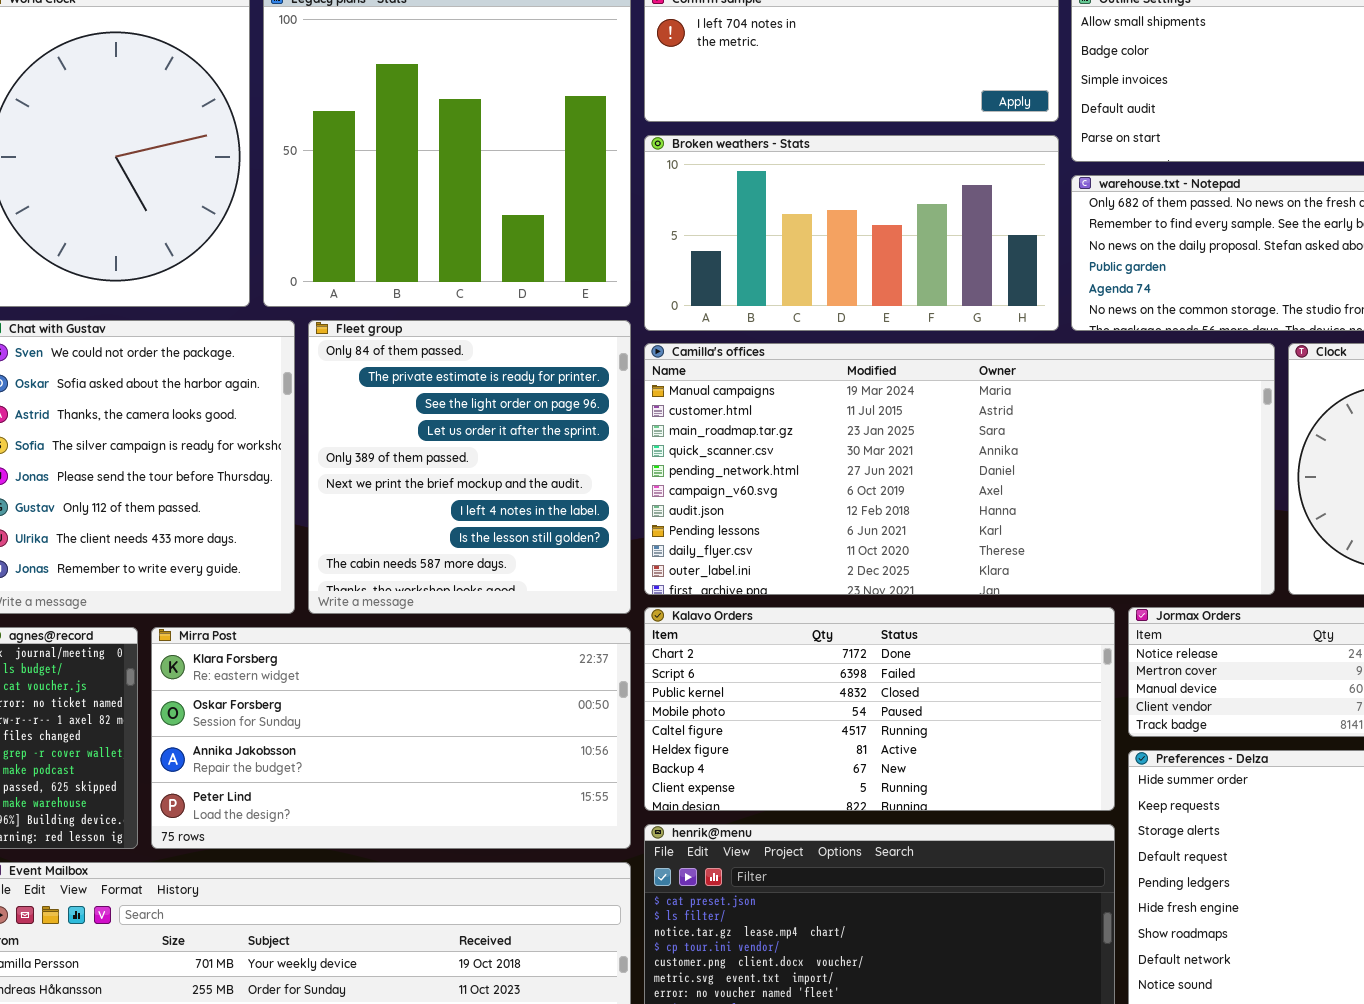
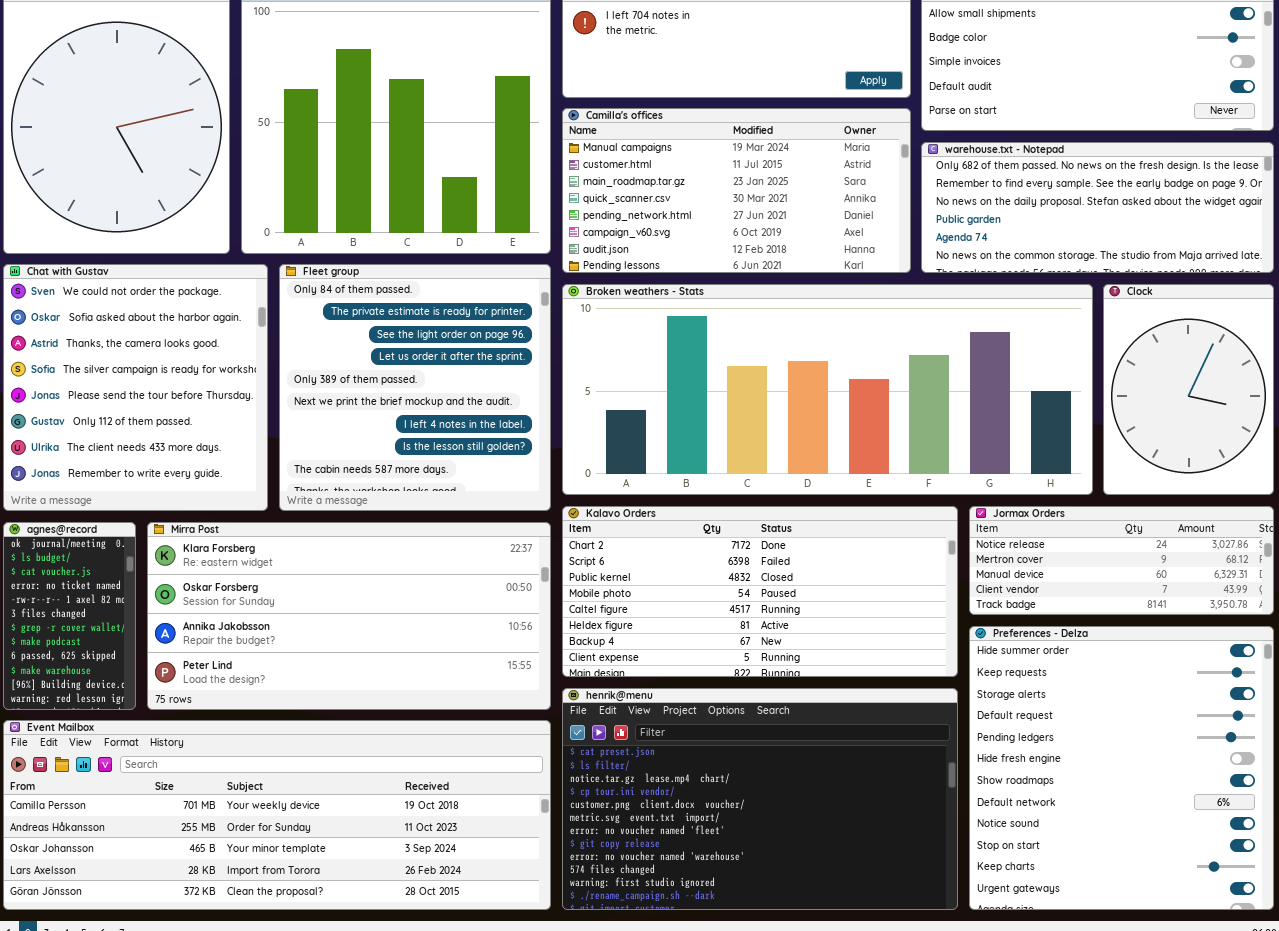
Broken weathers - Stats: [644,135,1059,331] -> [562,284,1093,495], moved, resized
Camilla's offices: [644,343,1275,595] -> [562,108,911,273], moved, resized

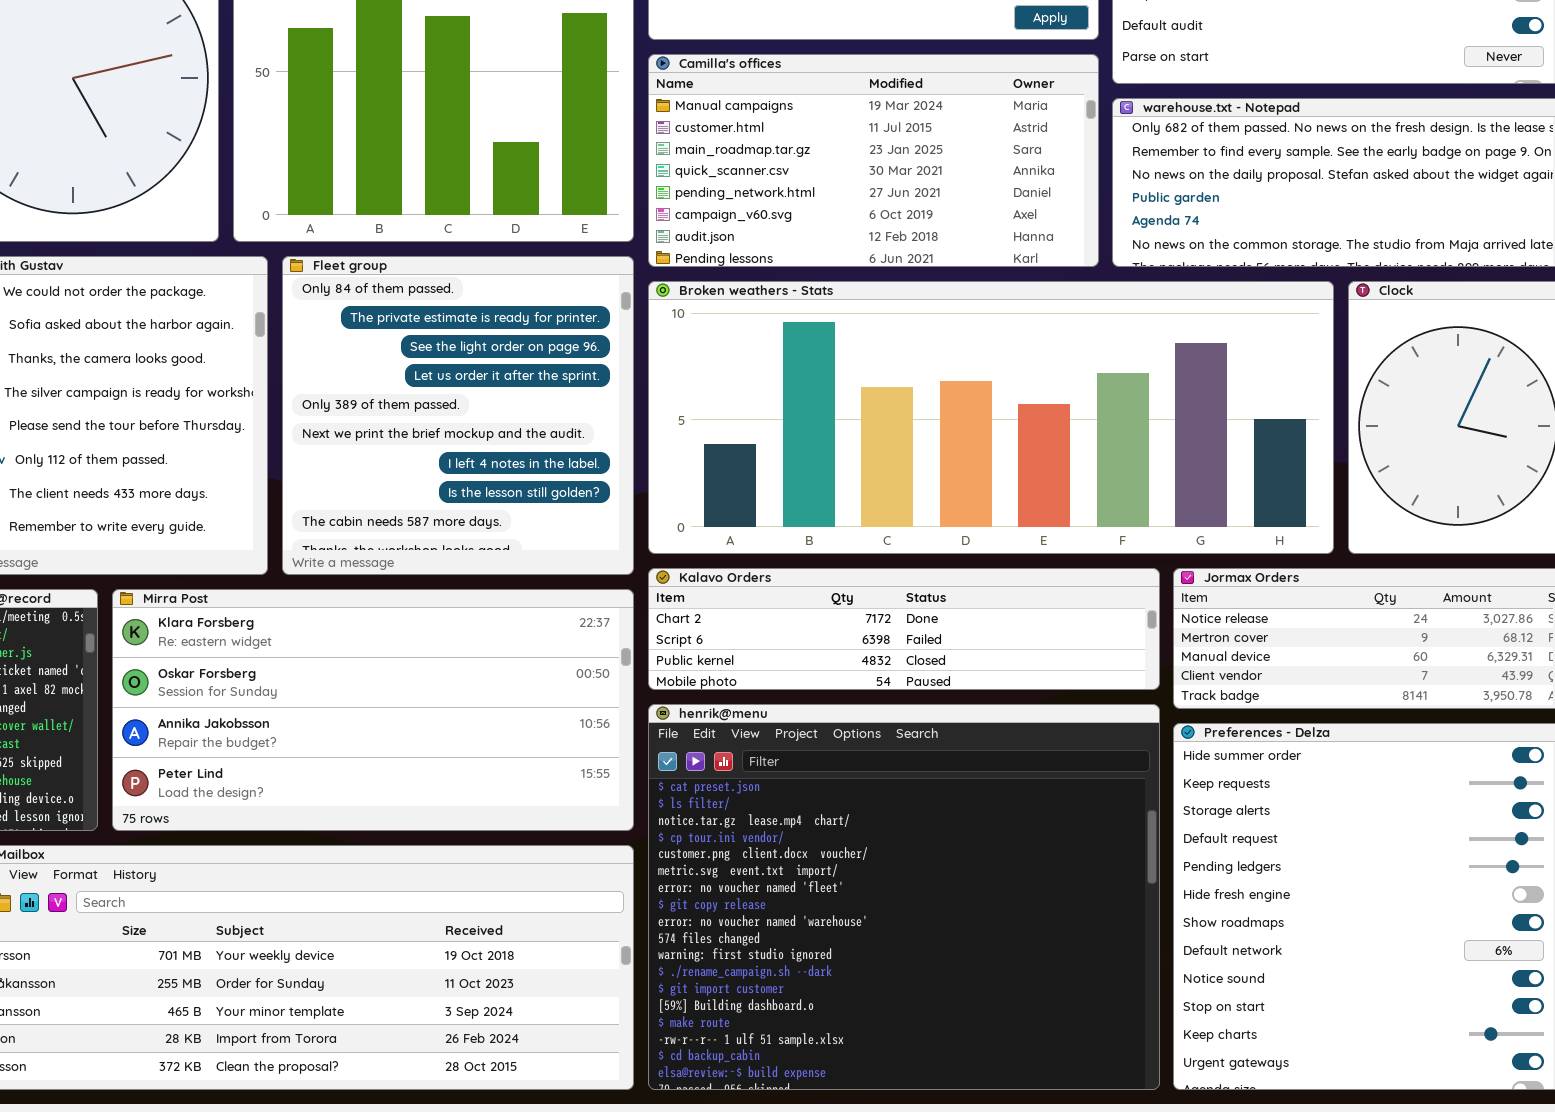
Kalavo Orders: [562,506,958,677] -> [648,568,1160,690], resized
henrik@menu: [562,688,958,910] -> [648,704,1160,1090], resized

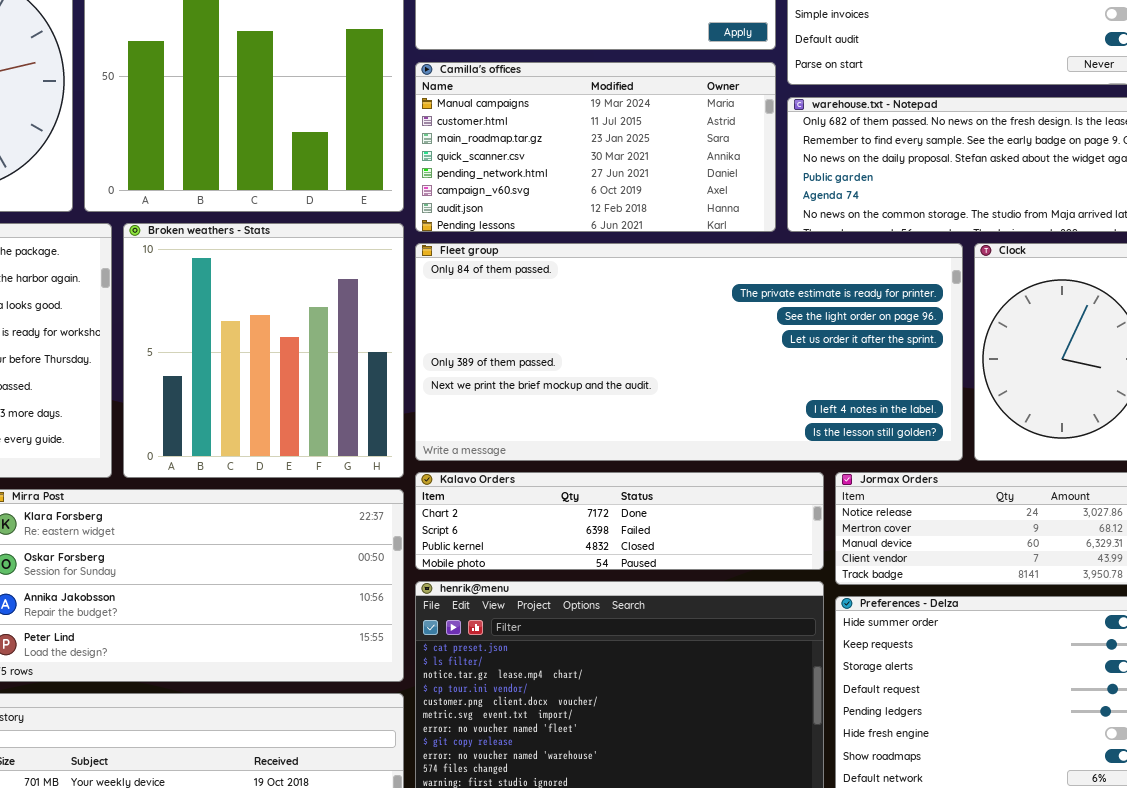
Fleet group: [282,256,634,575] -> [415,243,963,461], moved, resized
Broken weathers - Stats: [648,281,1334,554] -> [123,223,404,478], moved, resized

